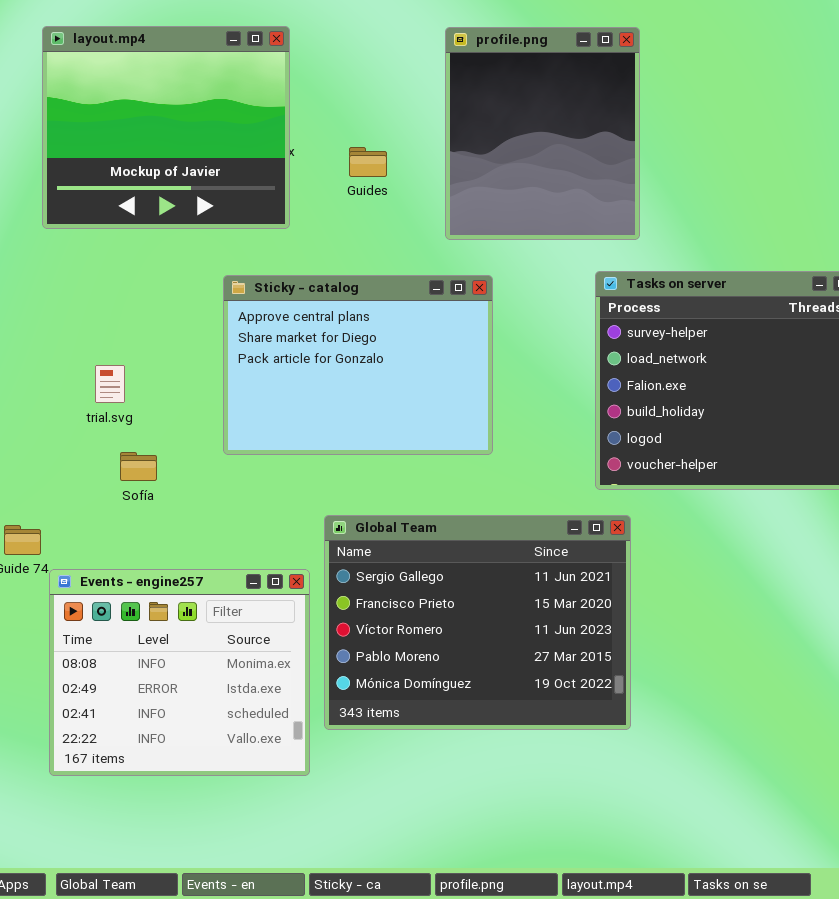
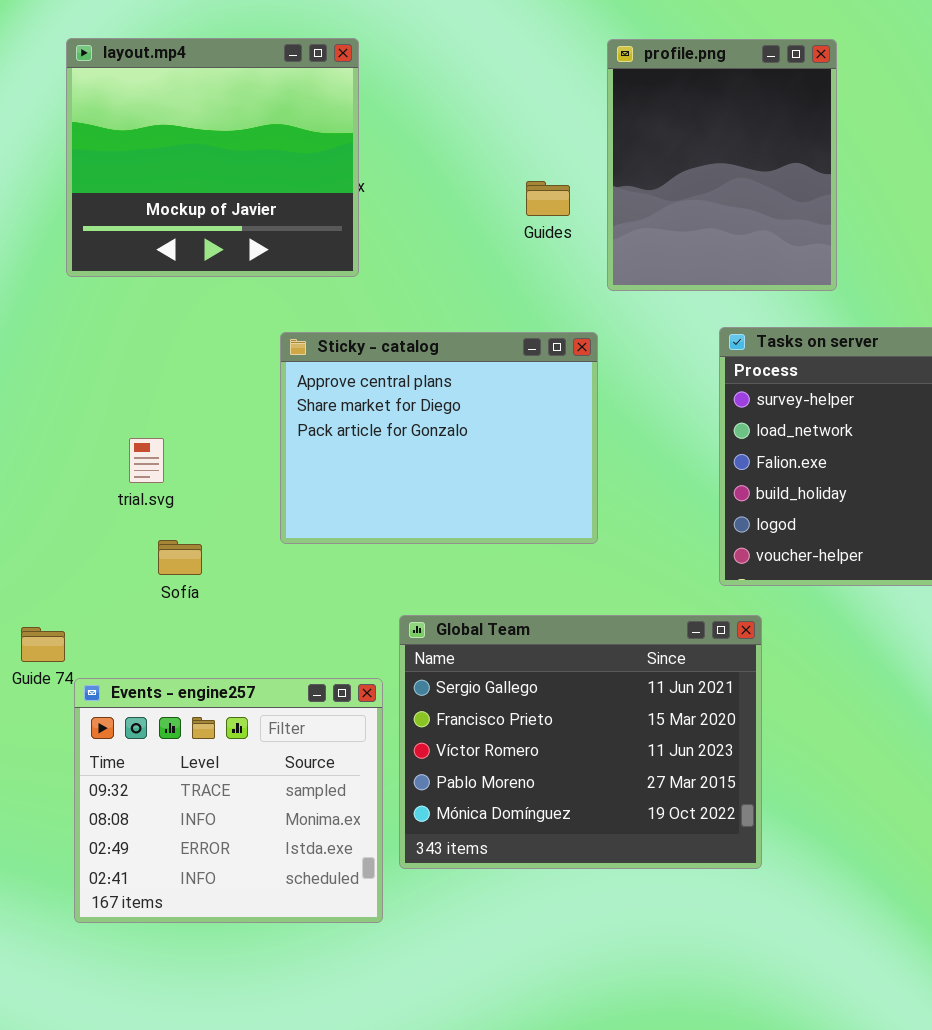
profile.png: [445,27,640,240] -> [607,39,837,291], moved
Guides: [349,147,387,177] -> [526,181,570,216], moved
Events - engine257: [49,569,310,776] -> [74,678,383,923], scrolled up 1 row

